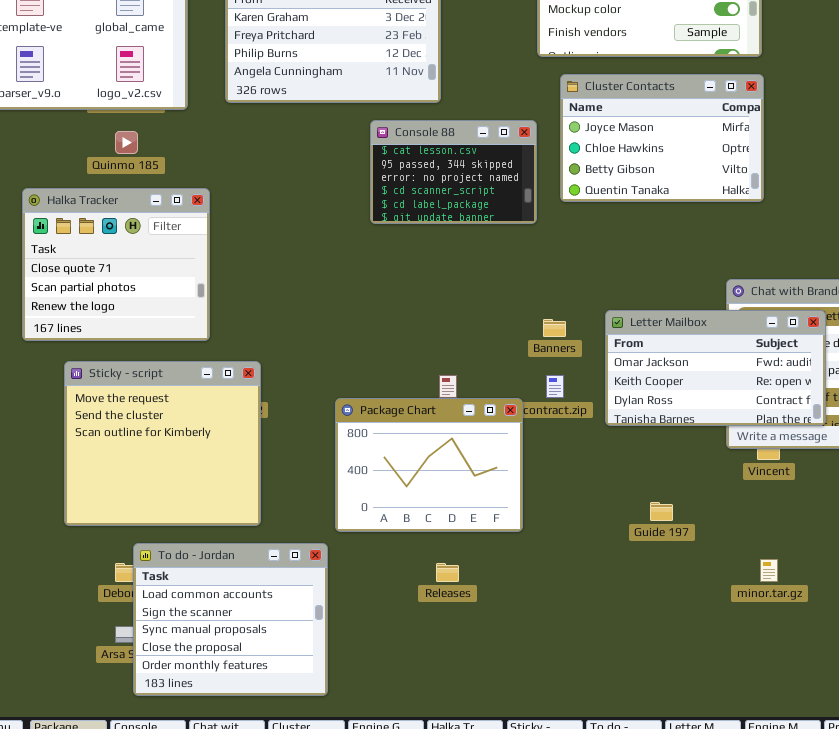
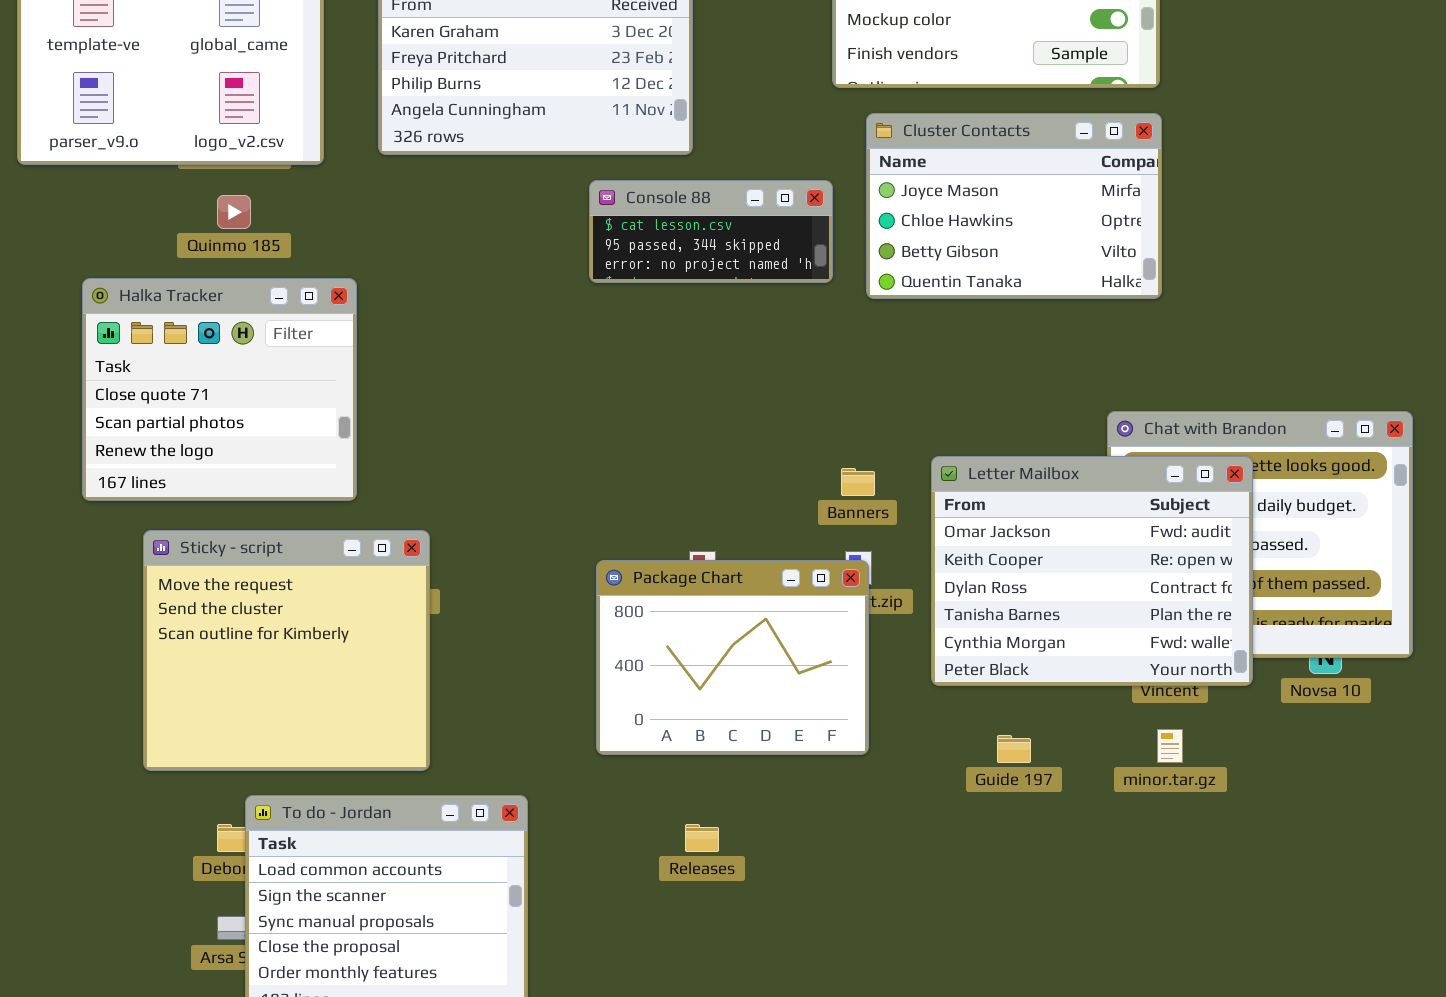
Console 88: [370,120,537,224] -> [589,180,833,283], resized
Letter Mailbox: [605,310,826,426] -> [931,456,1253,686], resized
Package Chart: [335,398,523,532] -> [596,560,869,755], moved
minor.tar.gz: [760,559,778,582] -> [1157,729,1183,763], moved

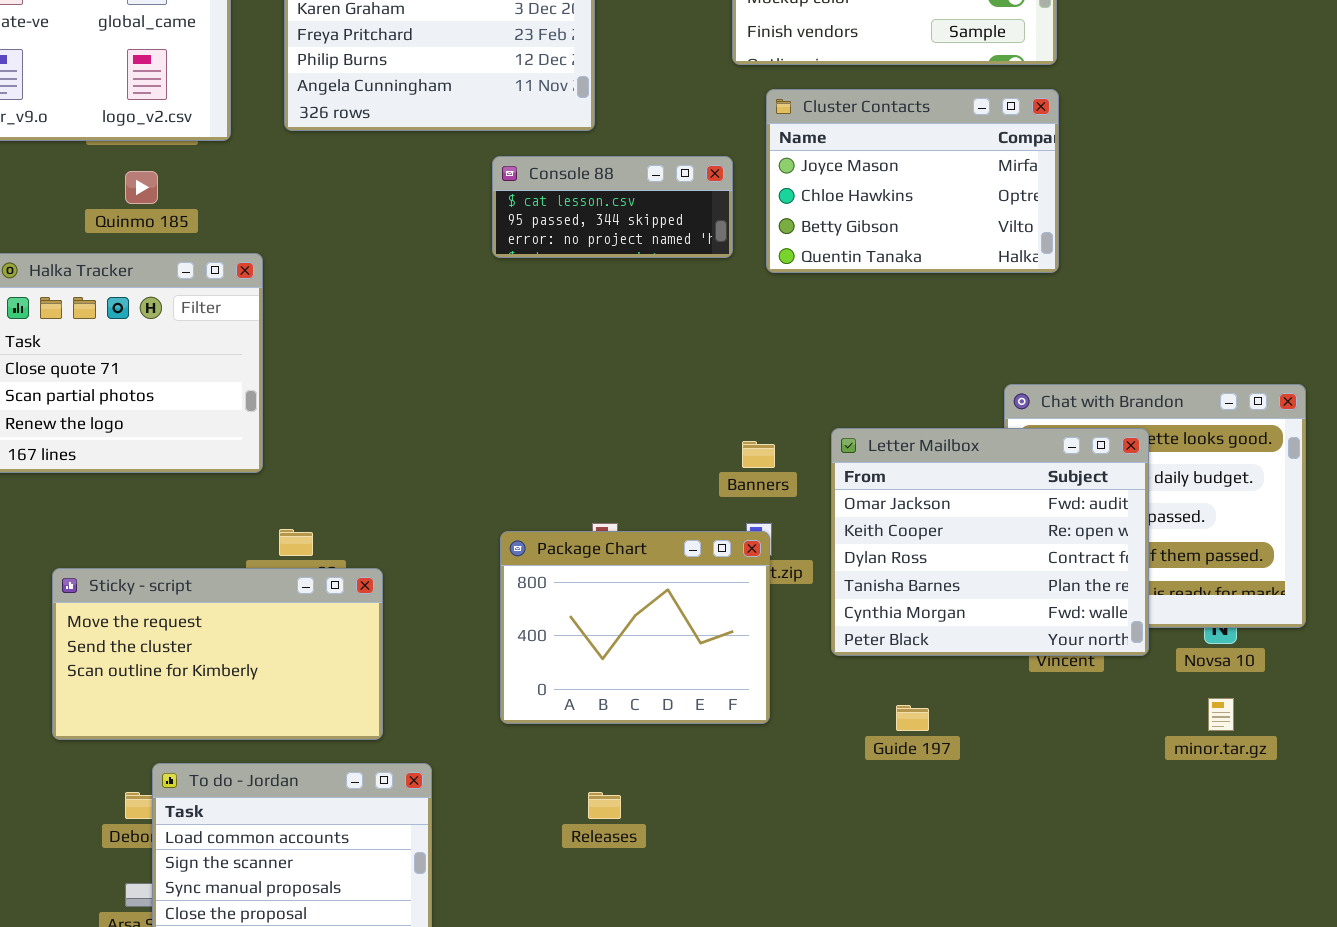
Sticky - script: [143,530,430,771] -> [52,568,383,740], resized
minor.tar.gz: [1157,729,1183,763] -> [1208,698,1234,731], moved

